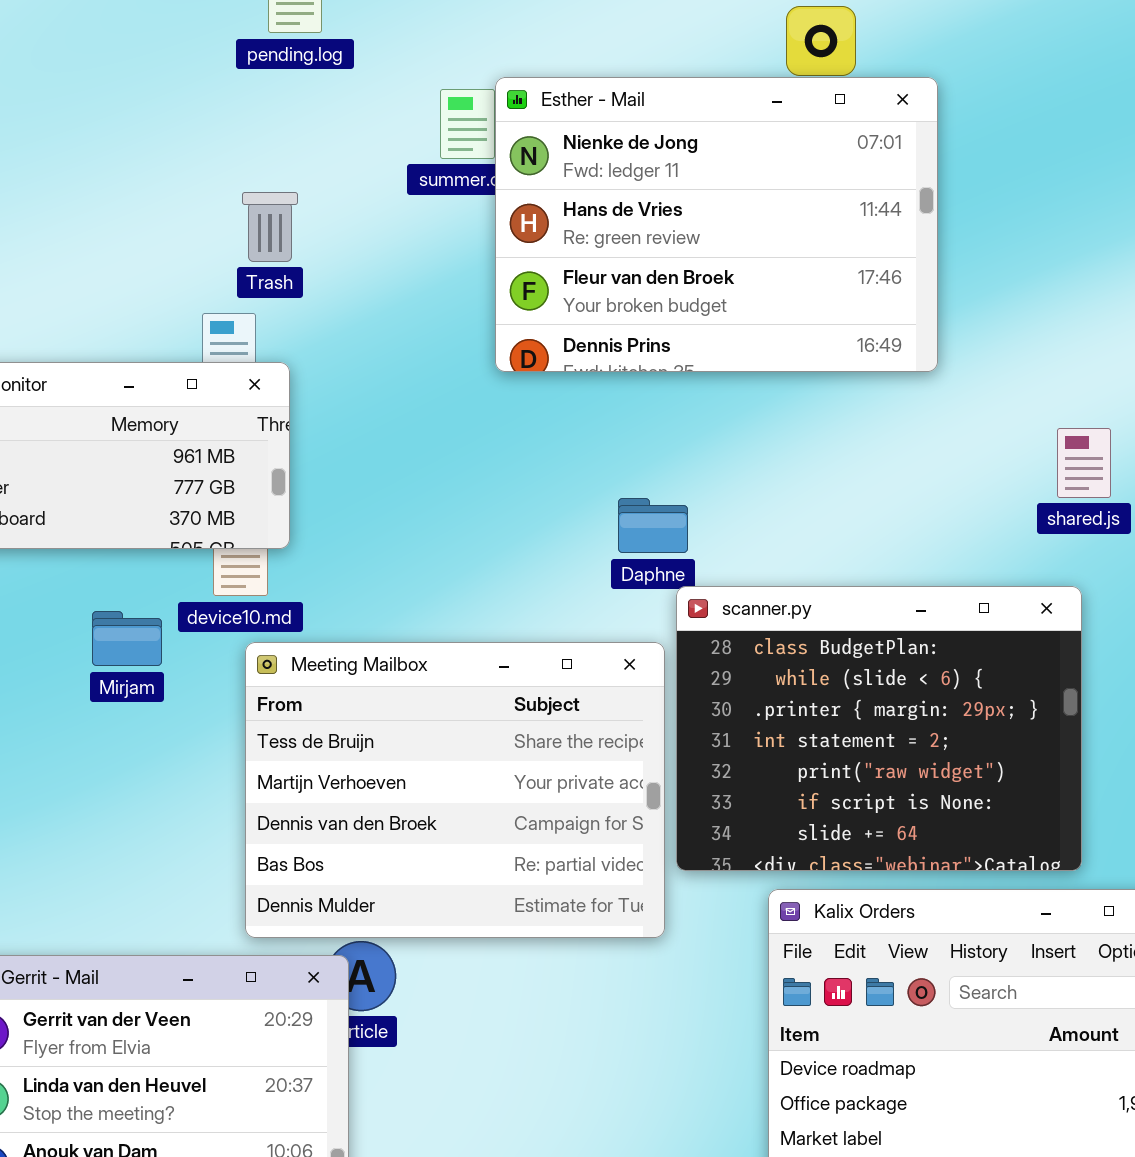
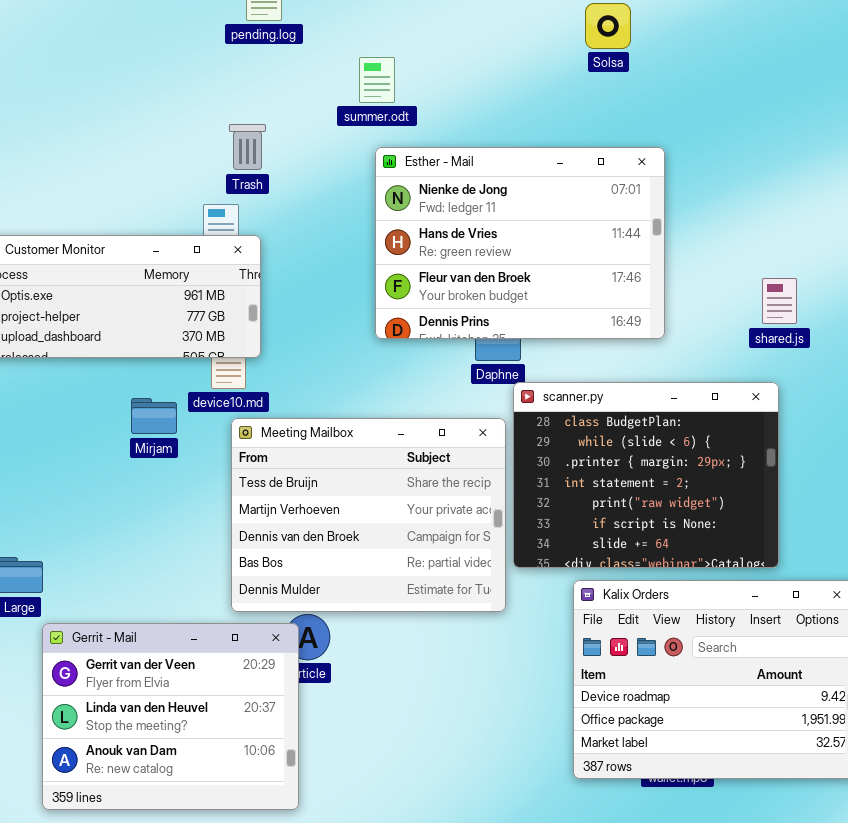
Esther - Mail: [495,77,938,372] -> [375,147,665,339], moved

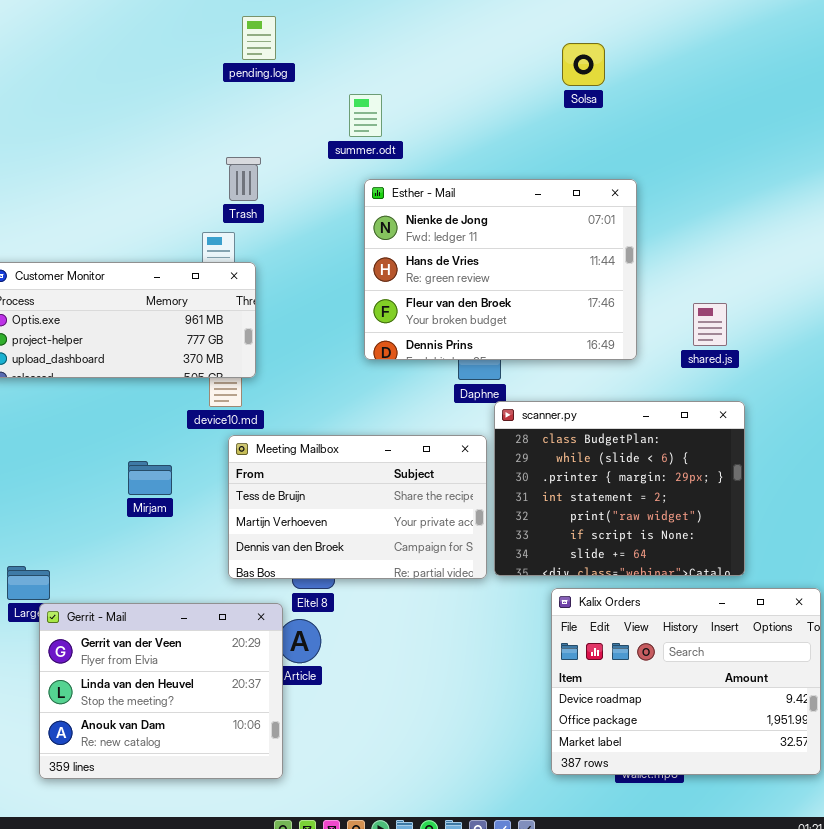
shared.js: [762,278,797,324] -> [693,303,727,346], moved
Mirjam: [131,398,177,434] -> [128,461,172,495], moved
Meeting Mailbox: [231,418,506,612] -> [228,435,487,579], resized
Gerrit - Mail: [42,623,299,810] -> [39,603,283,779], moved

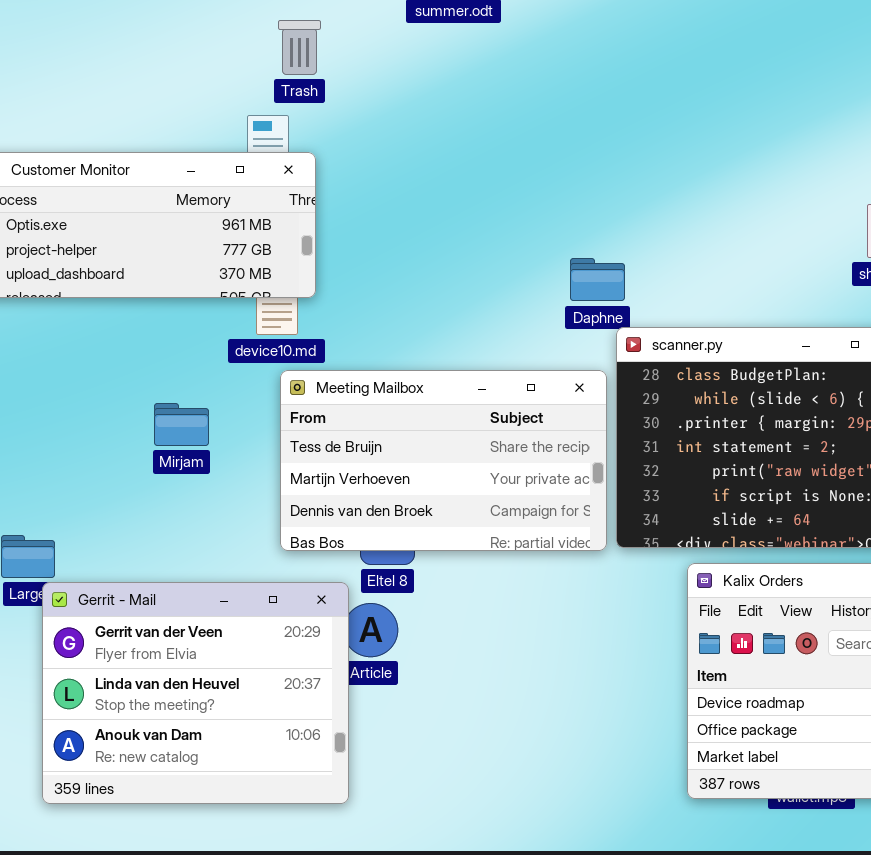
Esther - Mail: [364,179,637,360] -> none, closed

